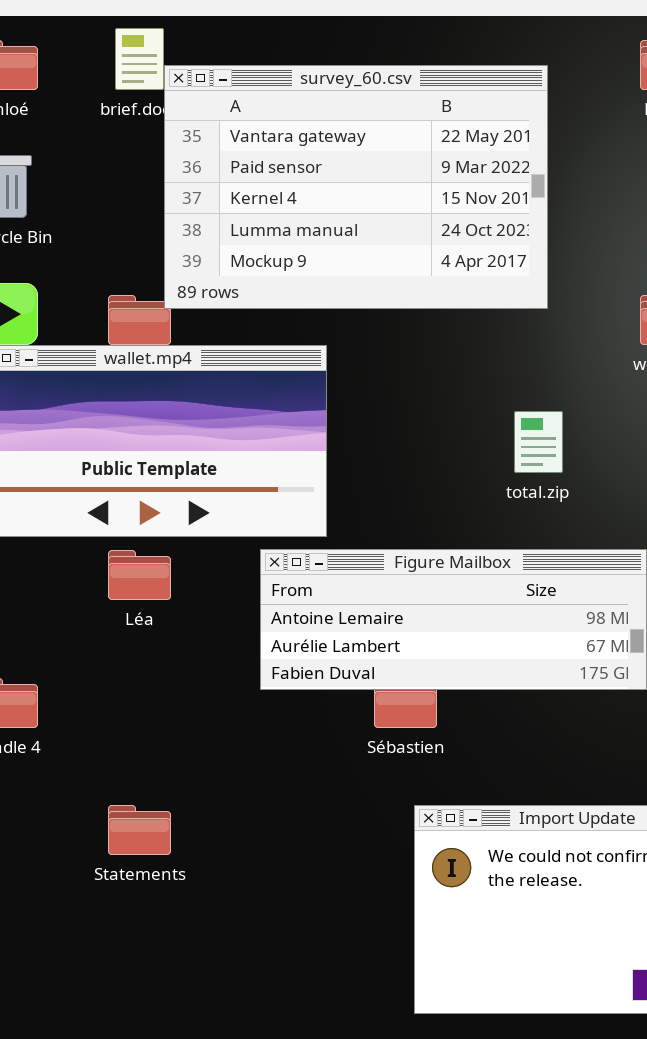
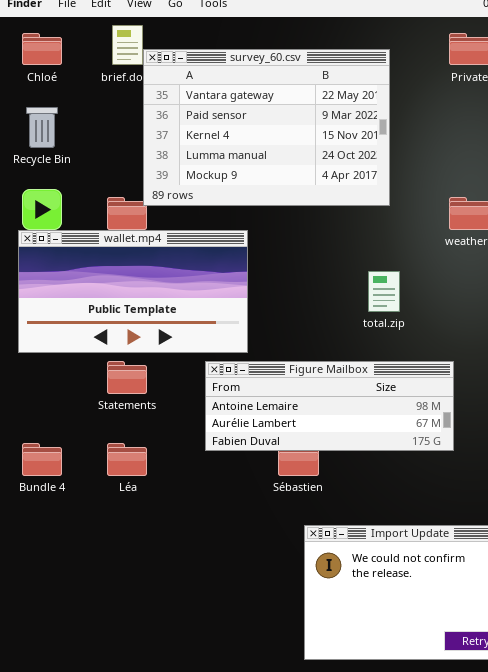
Léa: [108,550,171,600] -> [107,443,147,476], moved
Statements: [108,805,171,855] -> [107,361,147,394], moved

